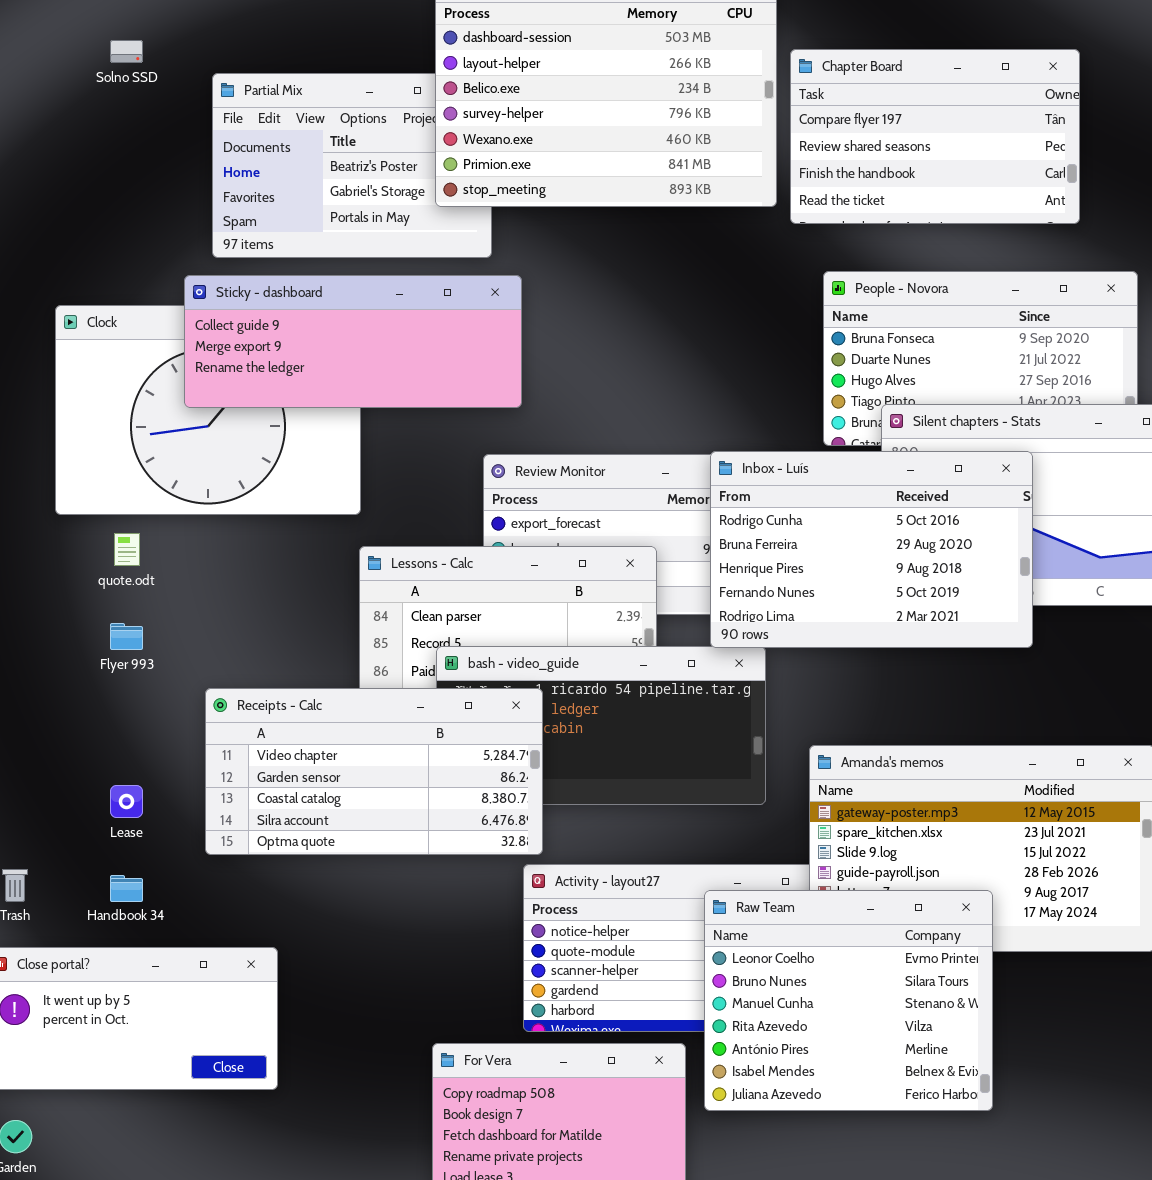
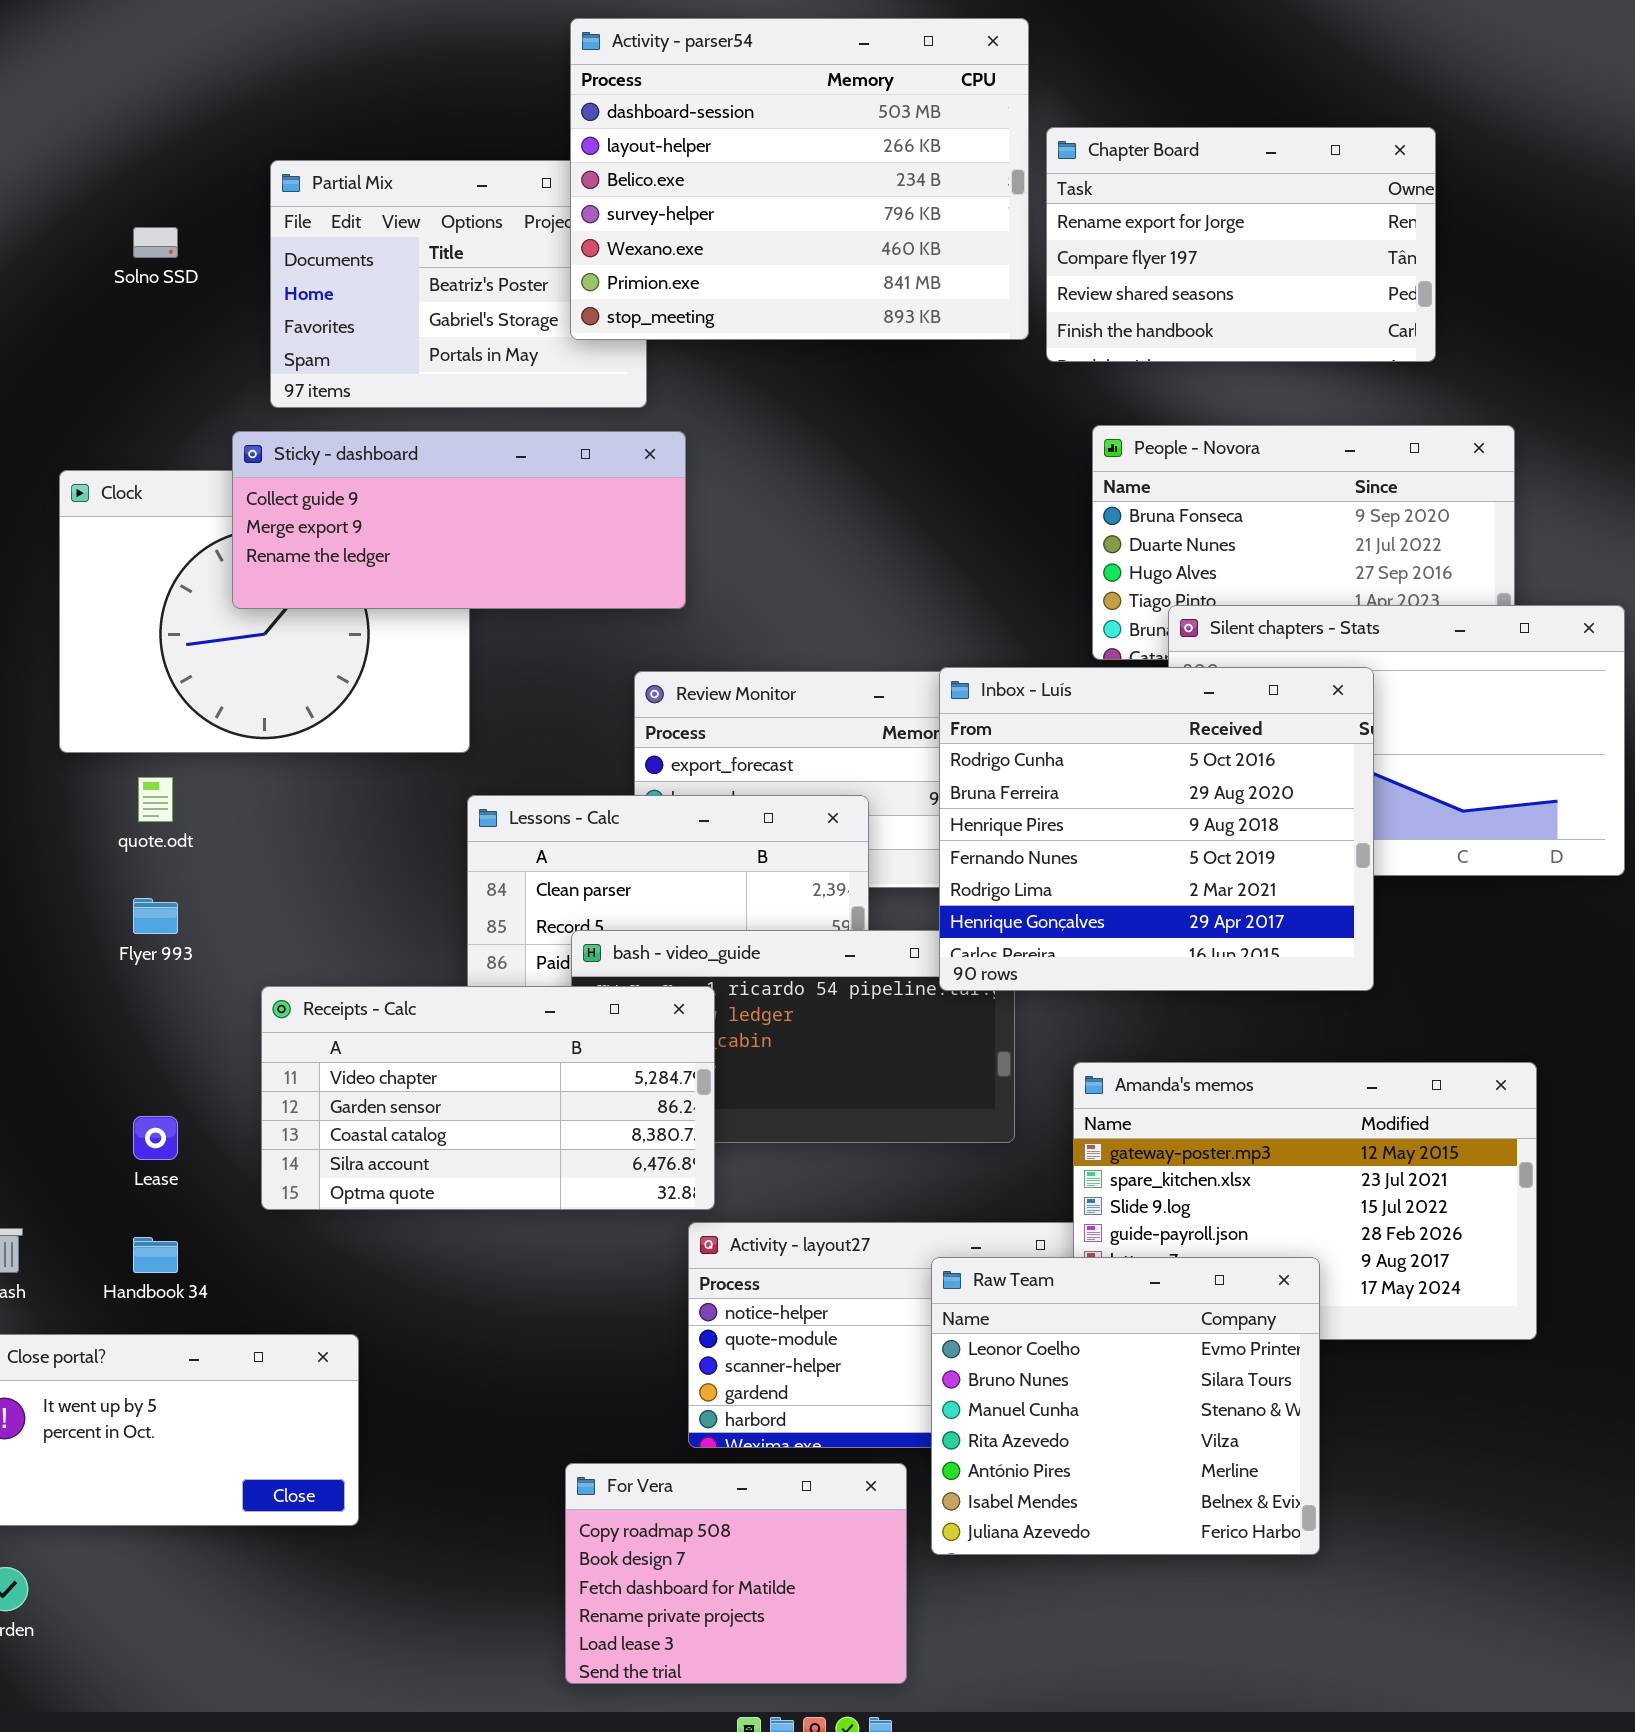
Solno SSD: [110,40,143,63] -> [133,227,178,258], moved
Chapter Board: [790,49,1080,224] -> [1046,127,1436,362], scrolled up 1 row
Inbox - Luís: [710,451,1033,648] -> [939,667,1374,991], resized

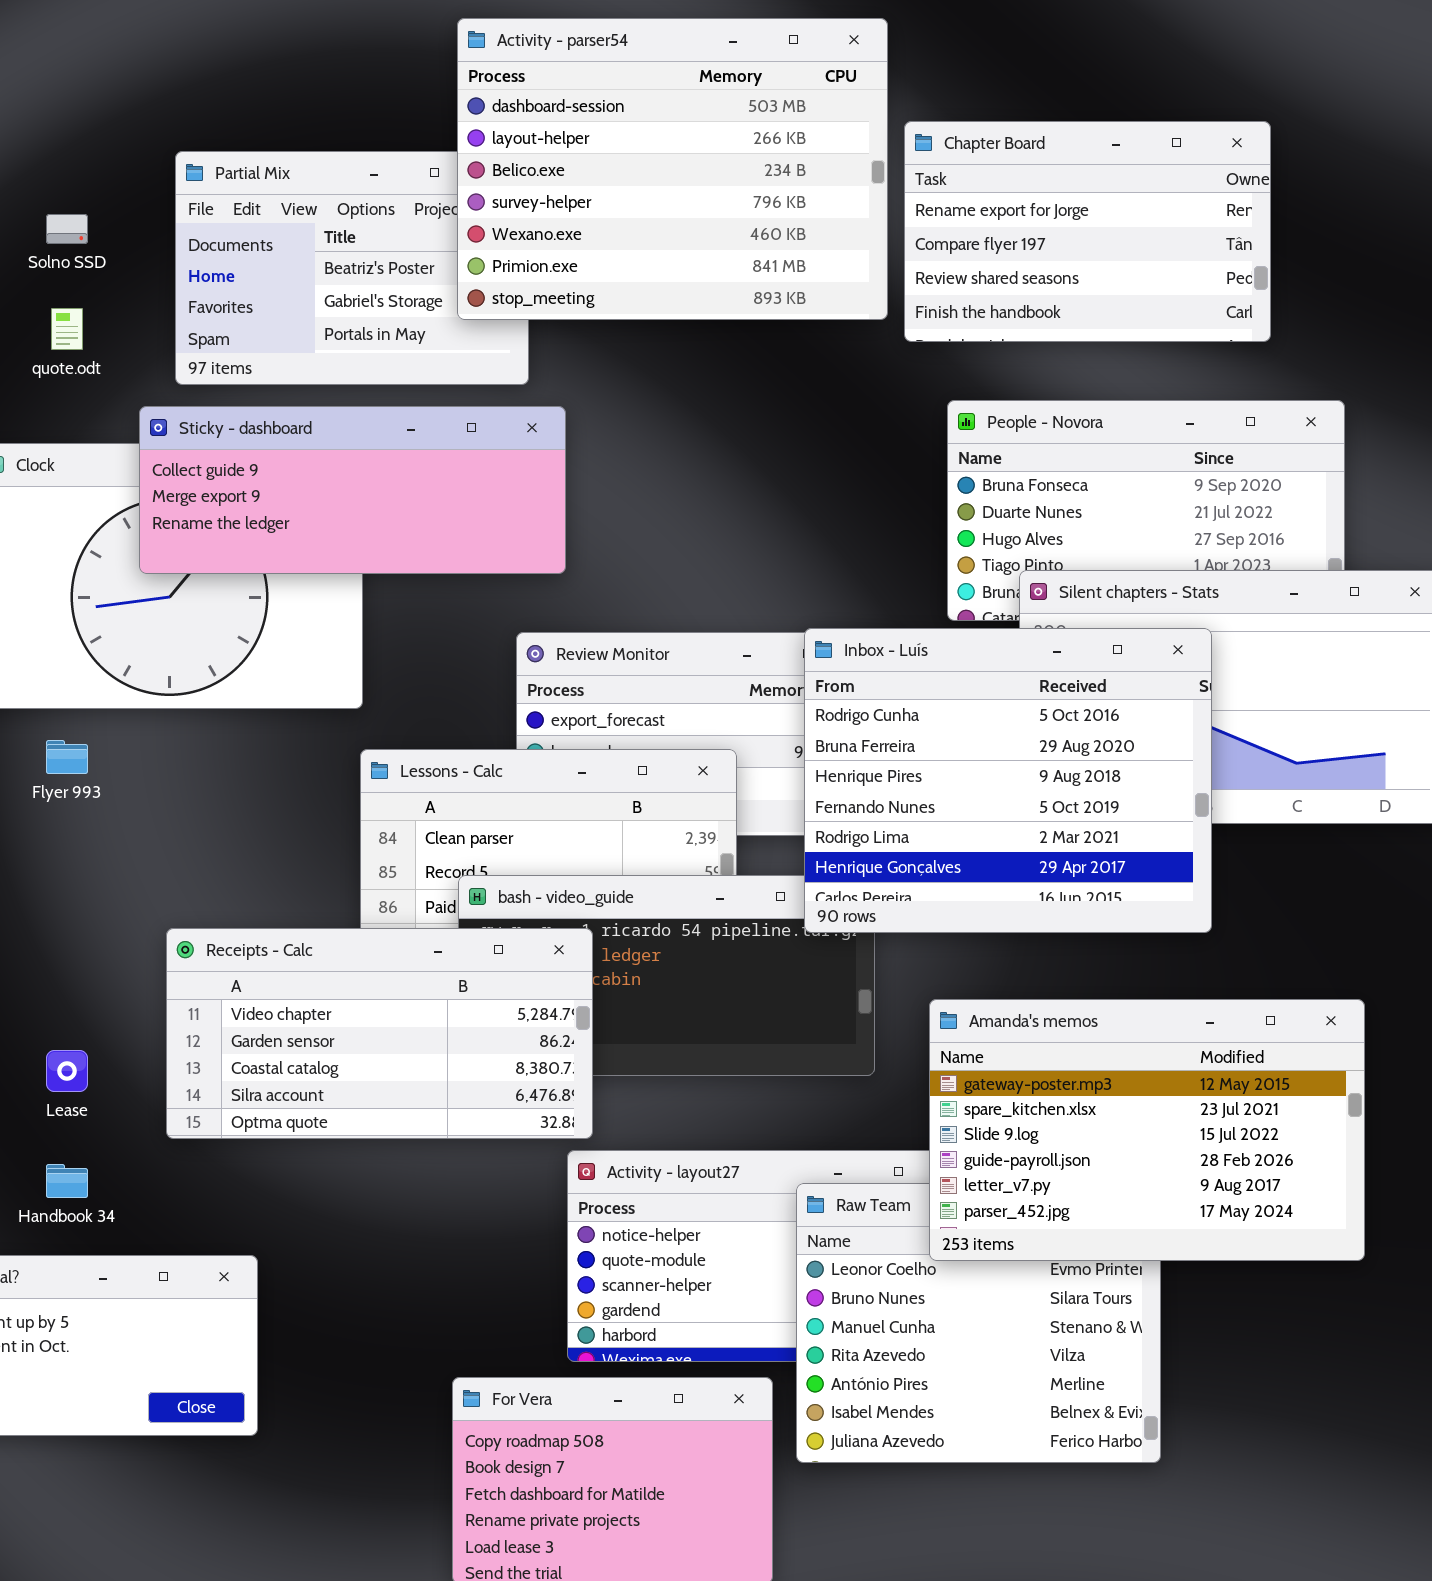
quote.odt: [138,777,173,822] -> [51,308,83,350], moved
Flyer 993: [133,898,178,934] -> [46,740,88,774], moved
Amanda's memos: [1073,1062,1537,1340] -> [929,999,1365,1261], raised

